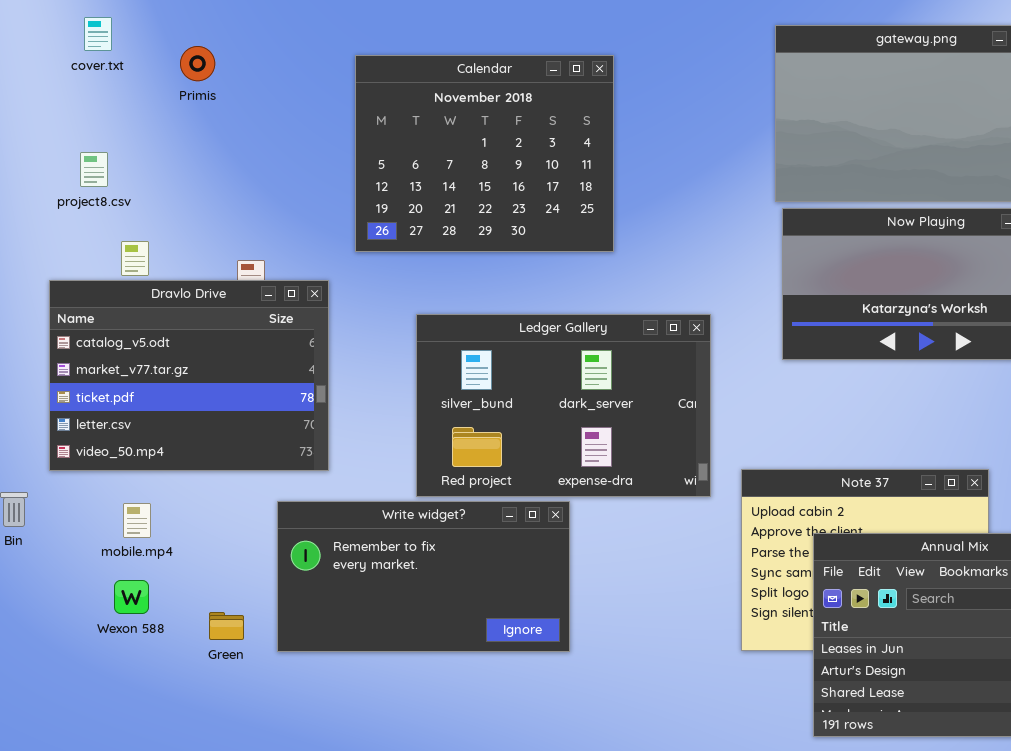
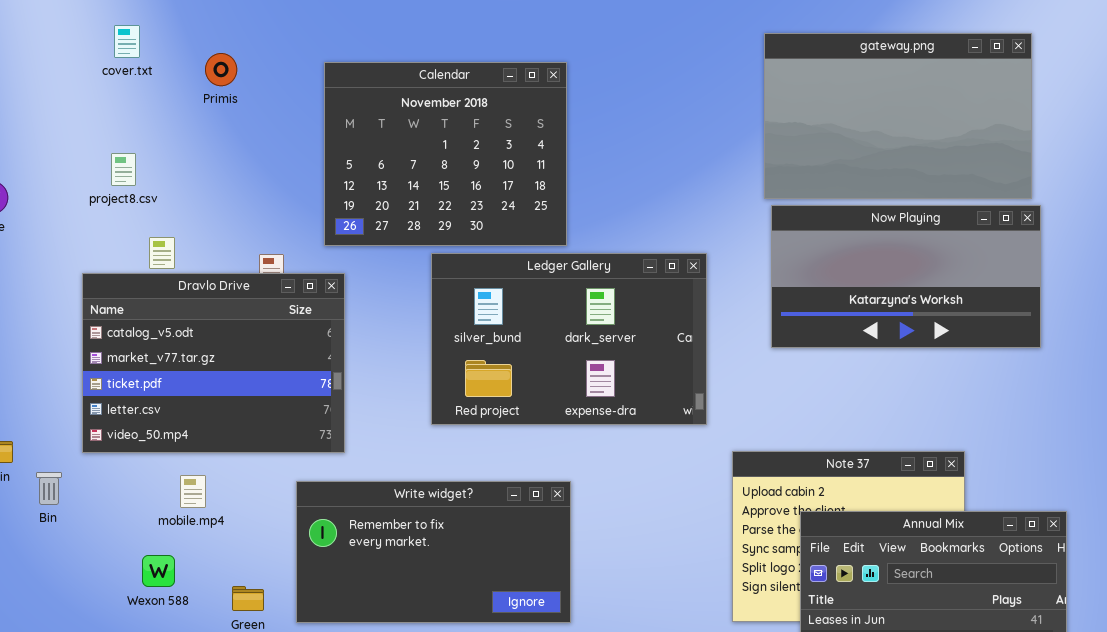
Calendar: [355,55,614,252] -> [324,62,567,246], moved
Ledger Gallery: [416,314,711,497] -> [431,253,707,425], moved
mobile.mp4: [123,503,151,538] -> [180,475,206,508], moved

